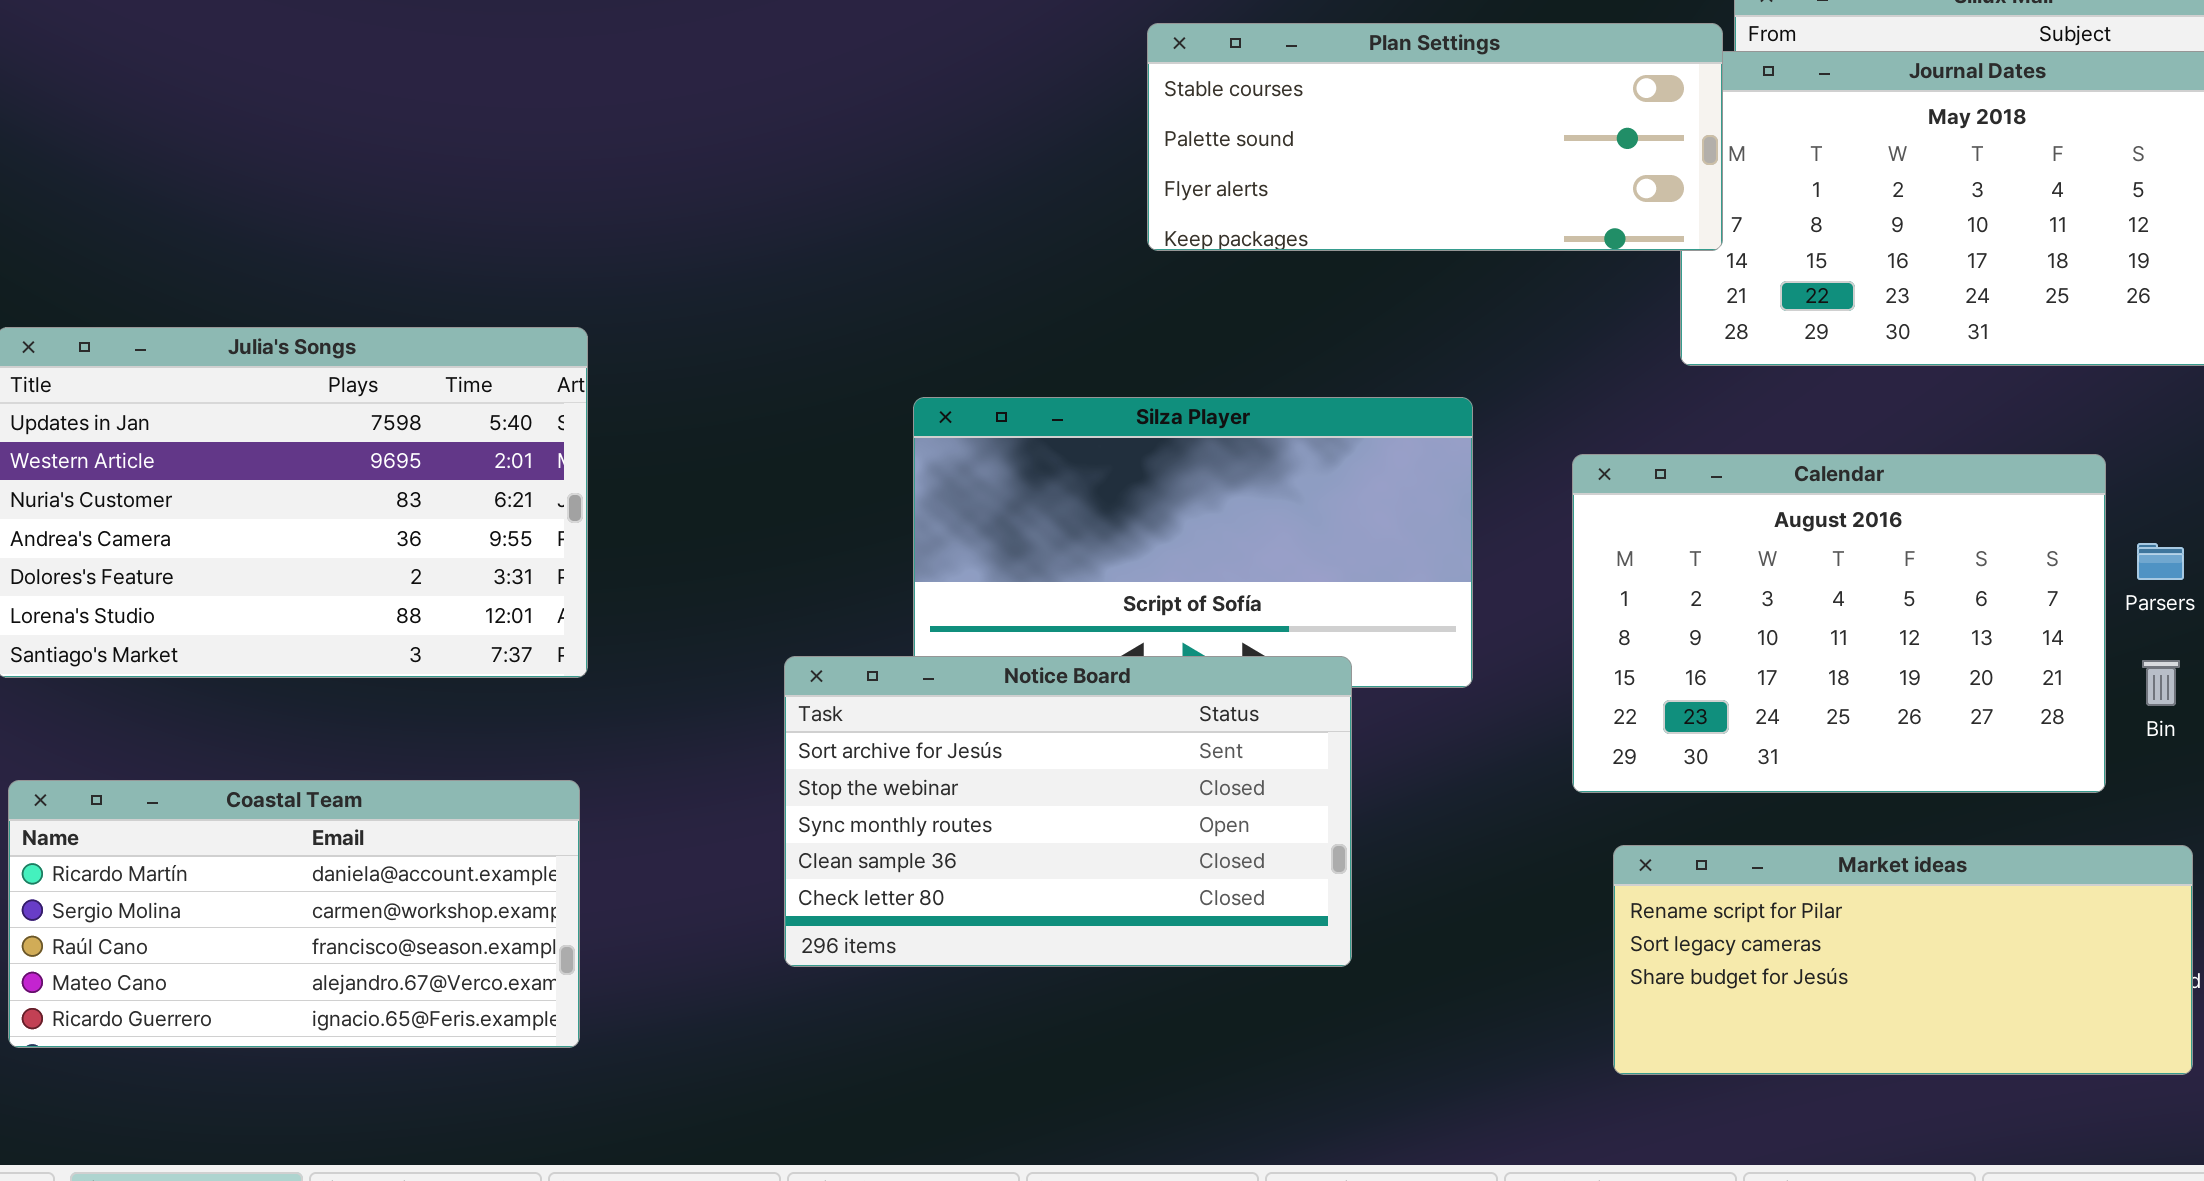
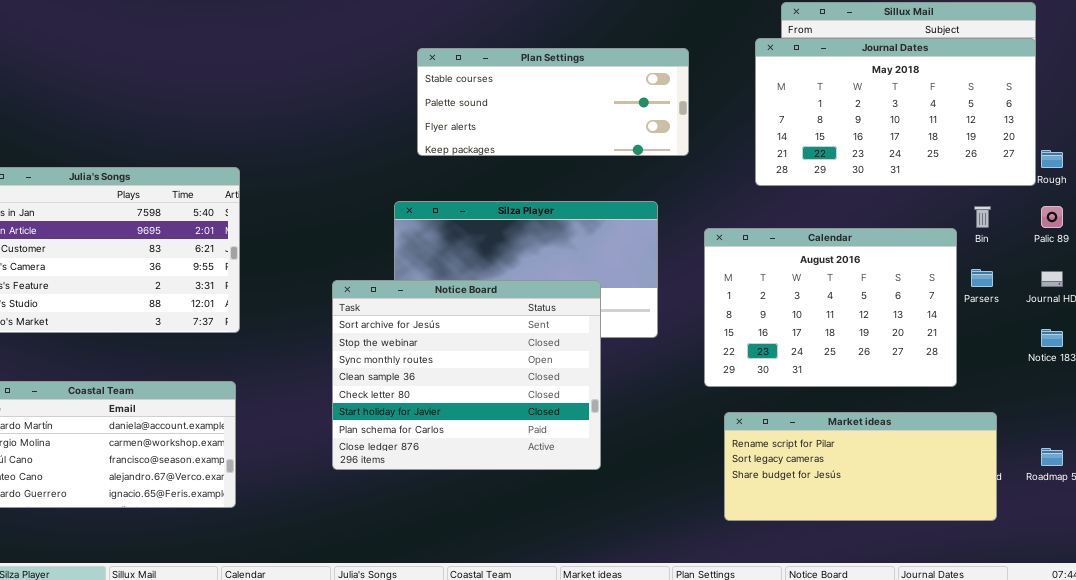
Plan Settings: [1147,23,1723,251] -> [417,48,689,156], moved
Notice Board: [784,656,1352,967] -> [332,280,601,470], resized
Bin: [2142,660,2180,706] -> [974,206,991,228], moved

